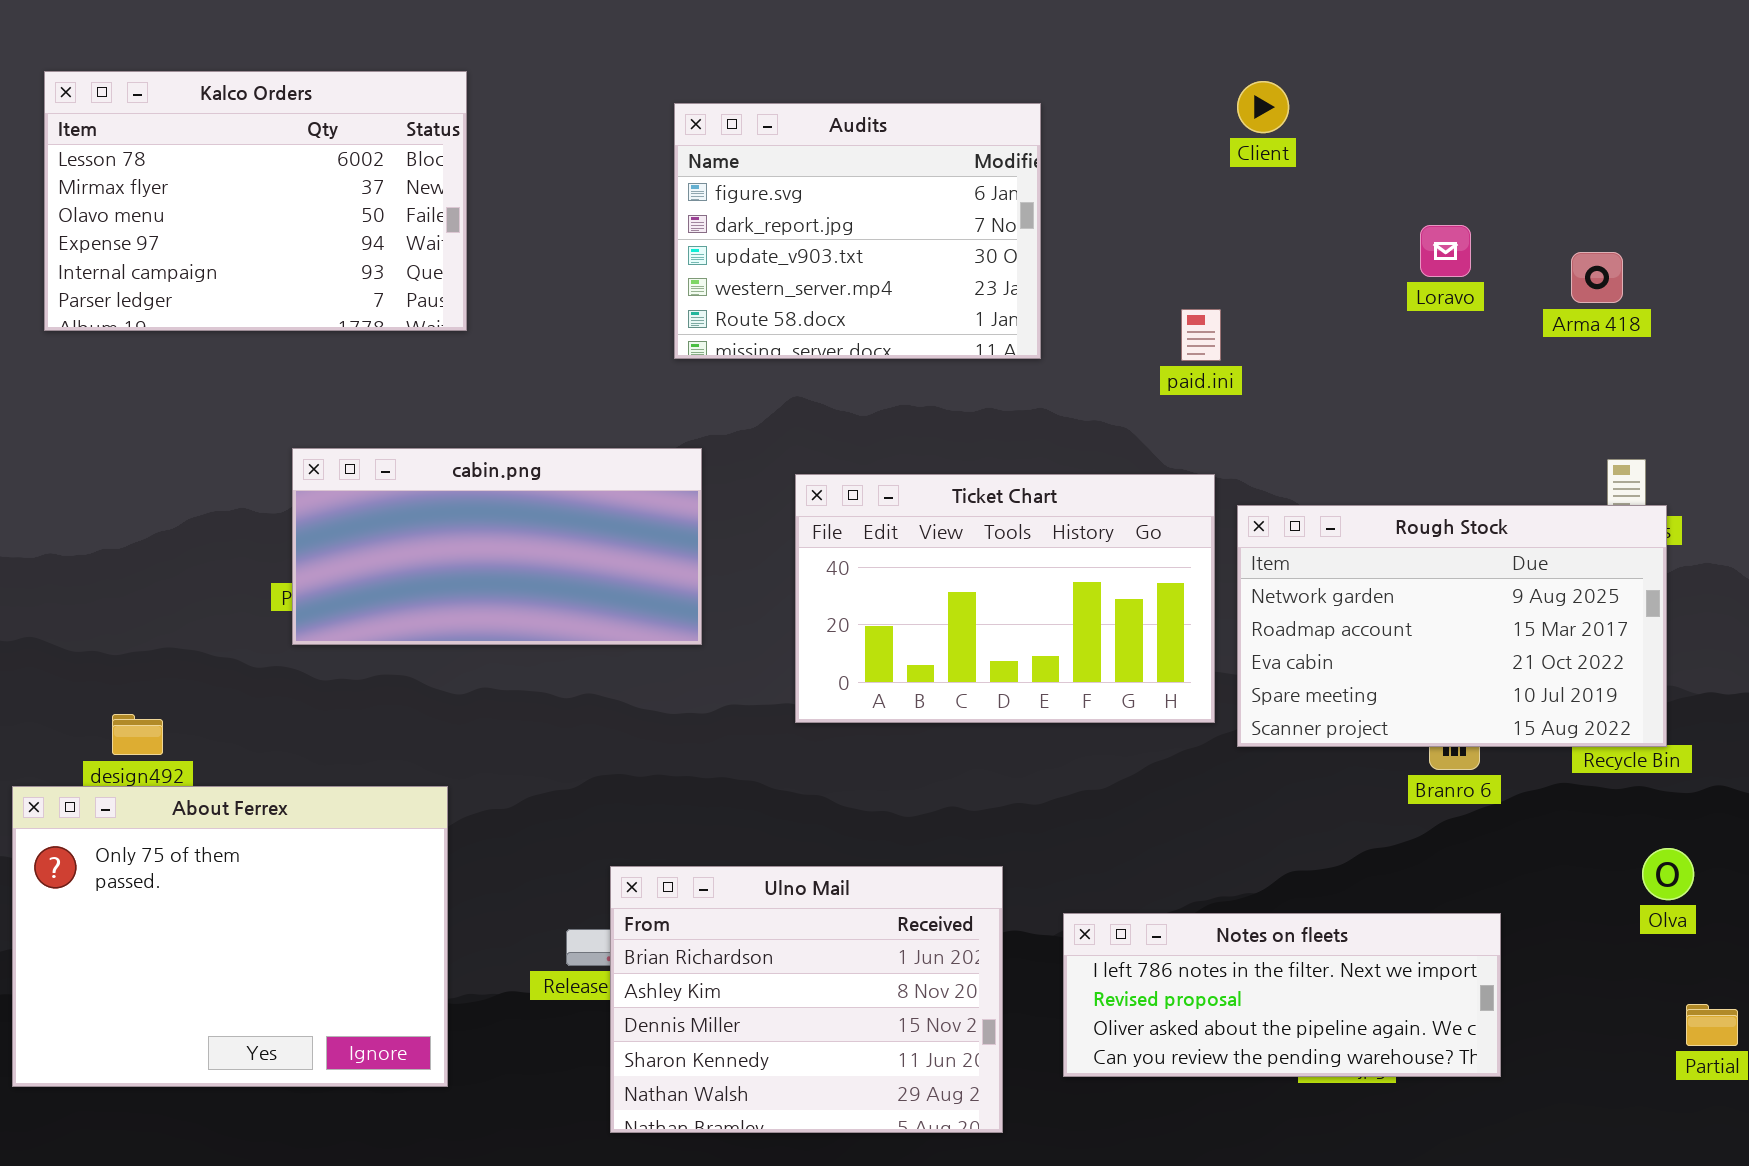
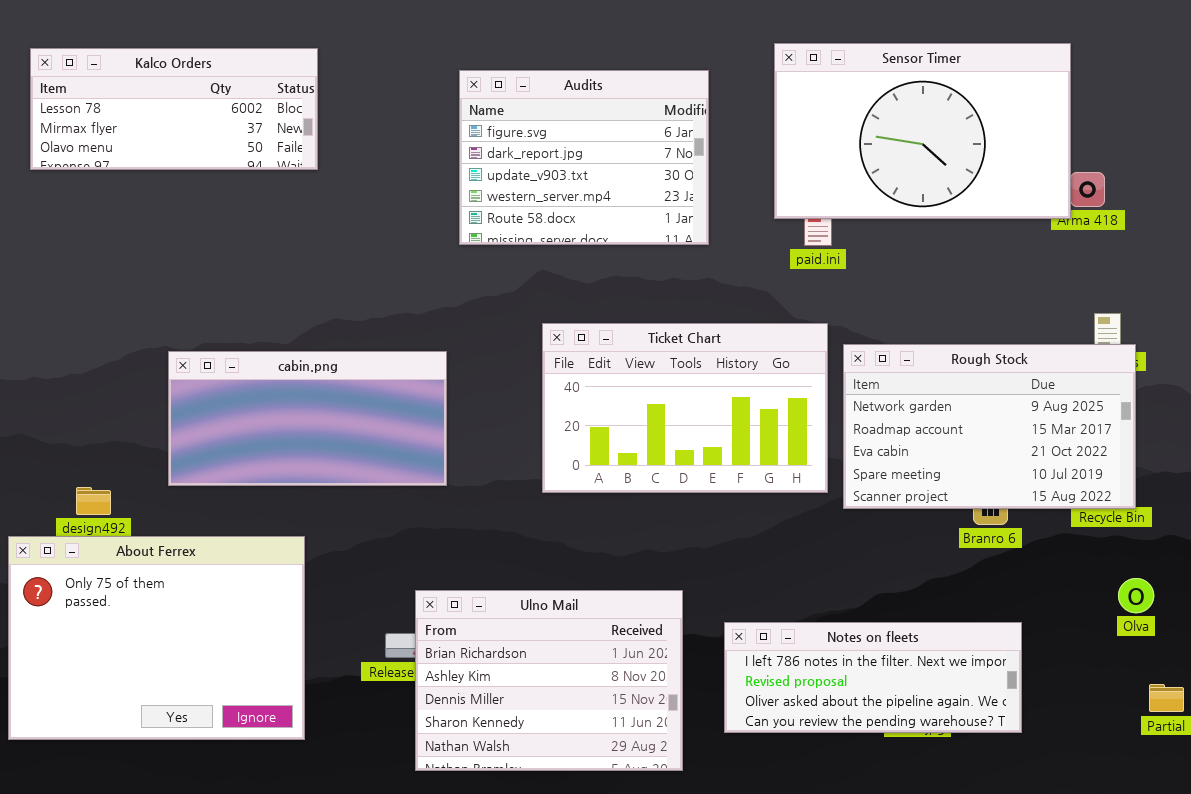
Sensor Timer: none -> [774,43,1071,219], opened
Kalco Orders: [44,71,467,331] -> [30,48,318,170], resized
cabin.png: [292,448,702,645] -> [168,351,447,486], moved

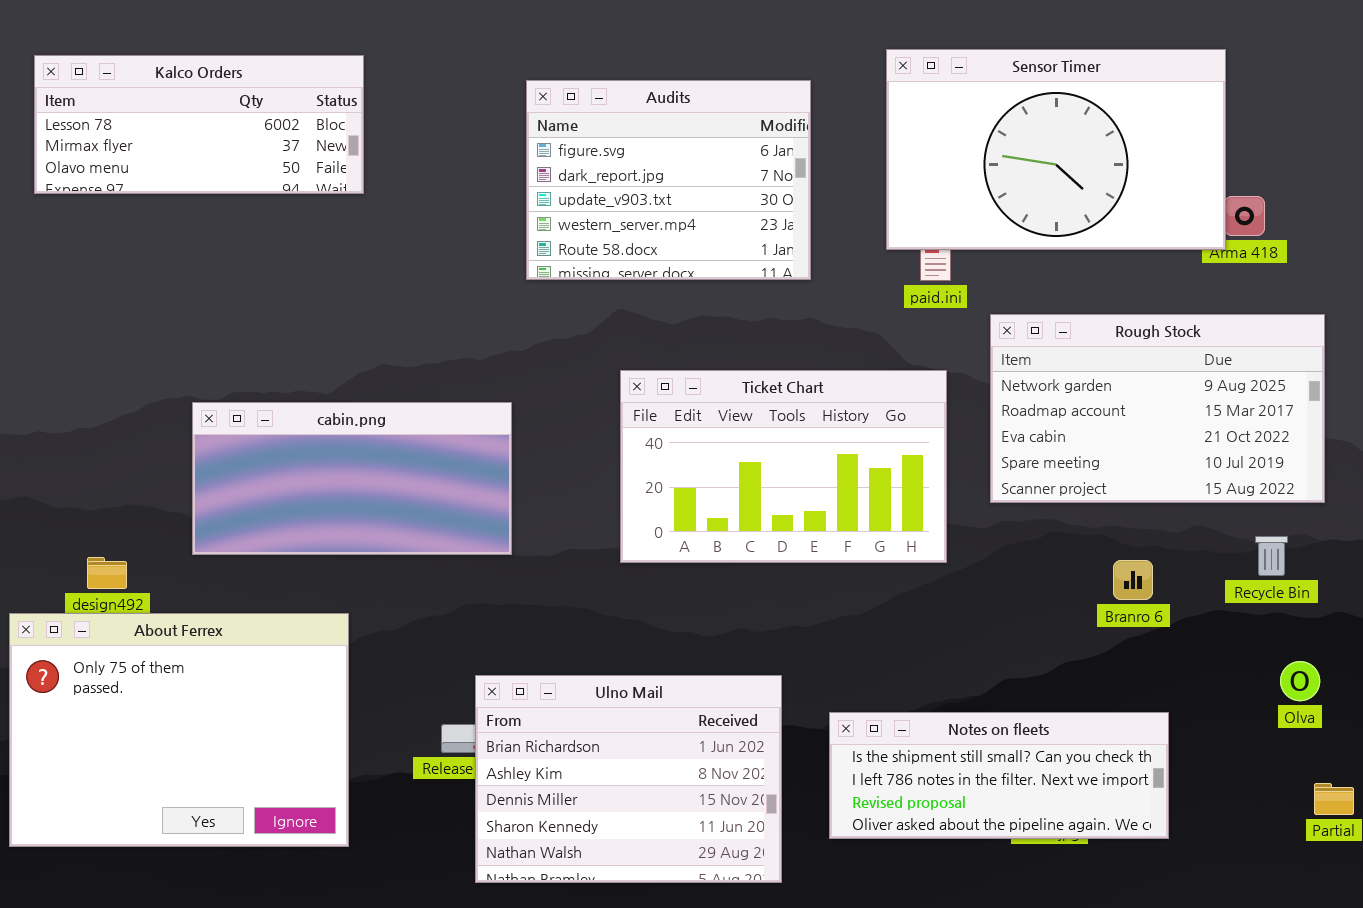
Rough Stock: [843,344,1136,509] -> [990,314,1325,503], moved
Notes on fleets: [724,622,1022,733] -> [829,712,1169,839], scrolled up 1 row

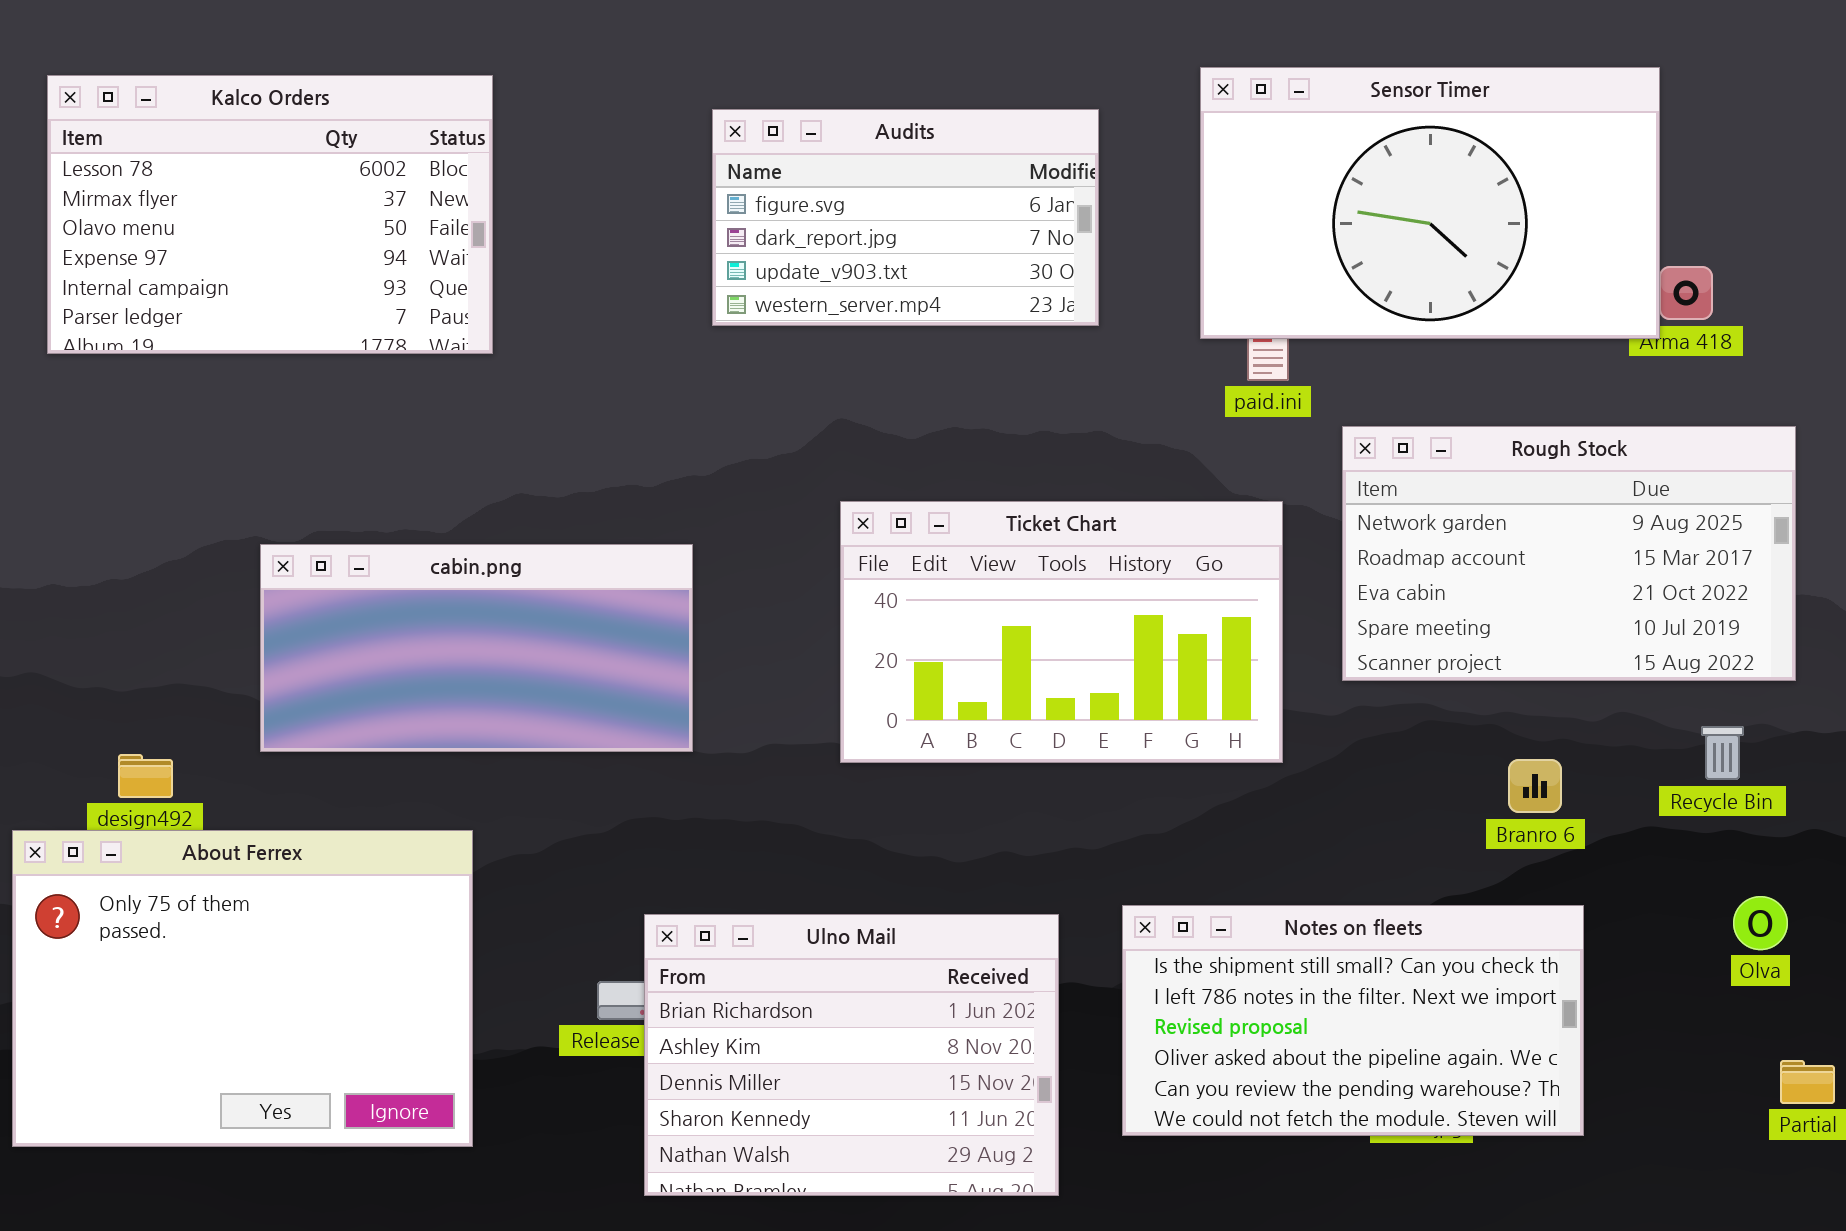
Kalco Orders: [34,55,364,194] -> [47,75,493,354], resized
Audits: [526,80,811,280] -> [712,109,1099,326], resized
Notes on fleets: [829,712,1169,839] -> [1122,905,1584,1136], resized

